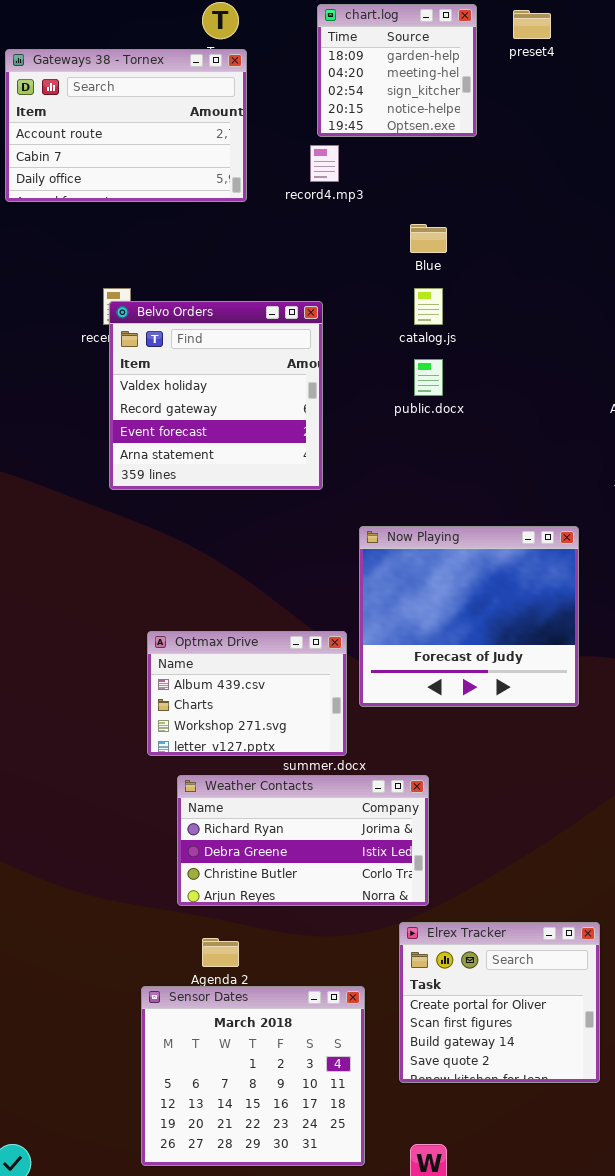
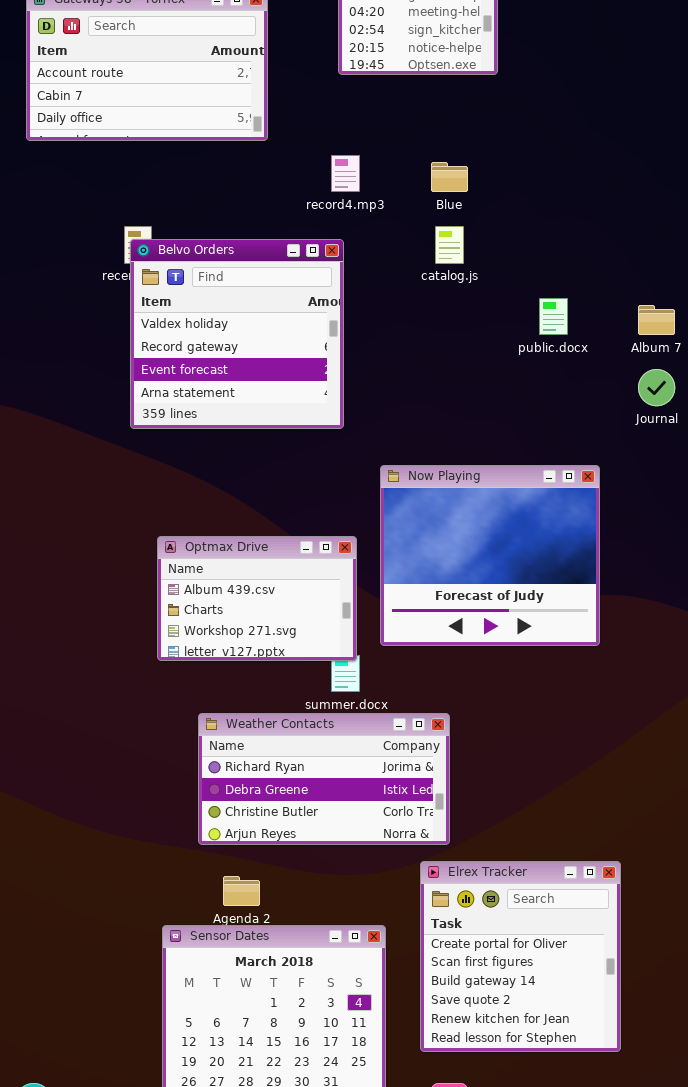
record4.mp3: [310,145,339,182] -> [331,155,360,192], moved
public.docx: [414,359,443,396] -> [539,298,568,335], moved
Optmax Drive: [147,631,347,756] -> [157,536,357,661], moved
Elrex Tracker: [399,922,600,1083] -> [420,861,621,1052], resized

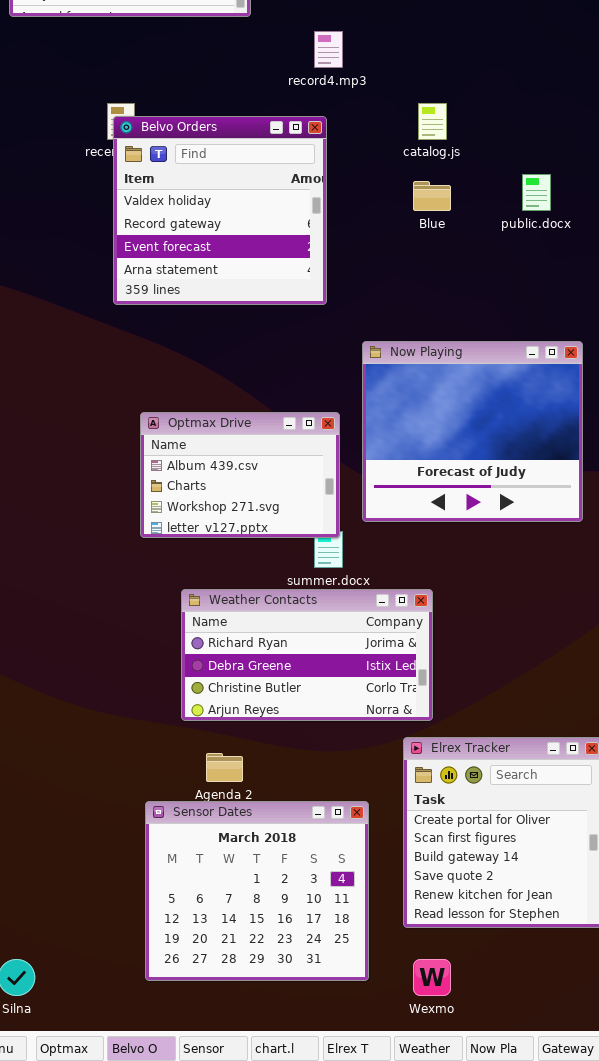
Blue: [431,162,468,192] -> [413,181,451,211], moved

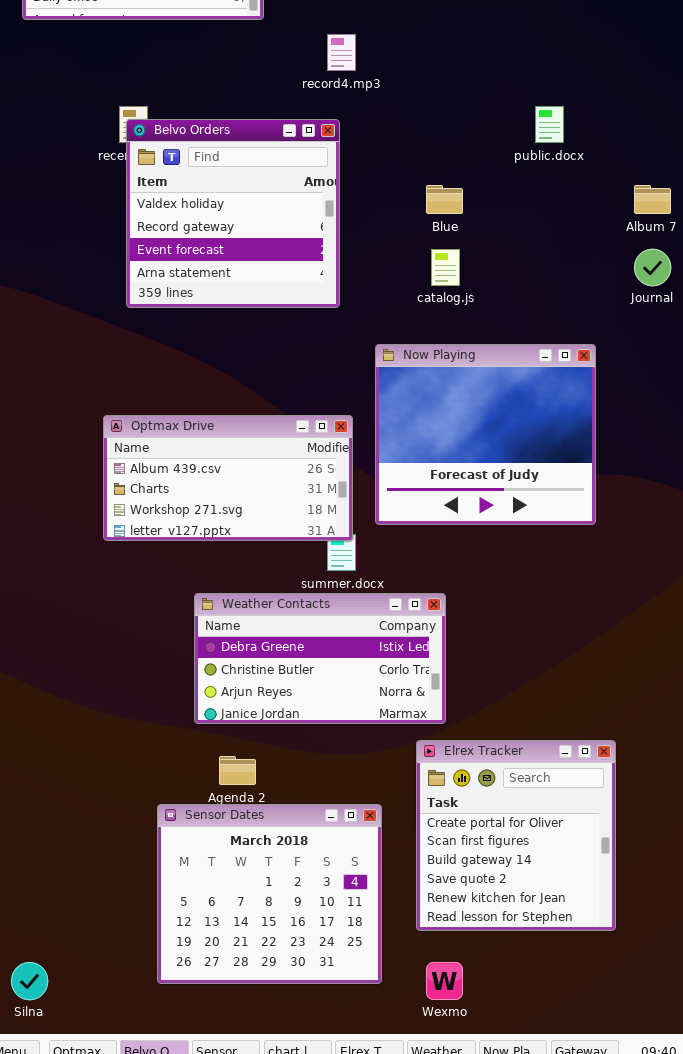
catalog.js: [418,103,447,140] -> [431,249,460,286], moved
public.docx: [522,174,551,211] -> [535,106,564,143], moved
Optmax Drive: [140,412,340,538] -> [103,415,353,541], resized
Weather Contacts: [181,589,433,721] -> [194,593,446,724], scrolled down 1 row

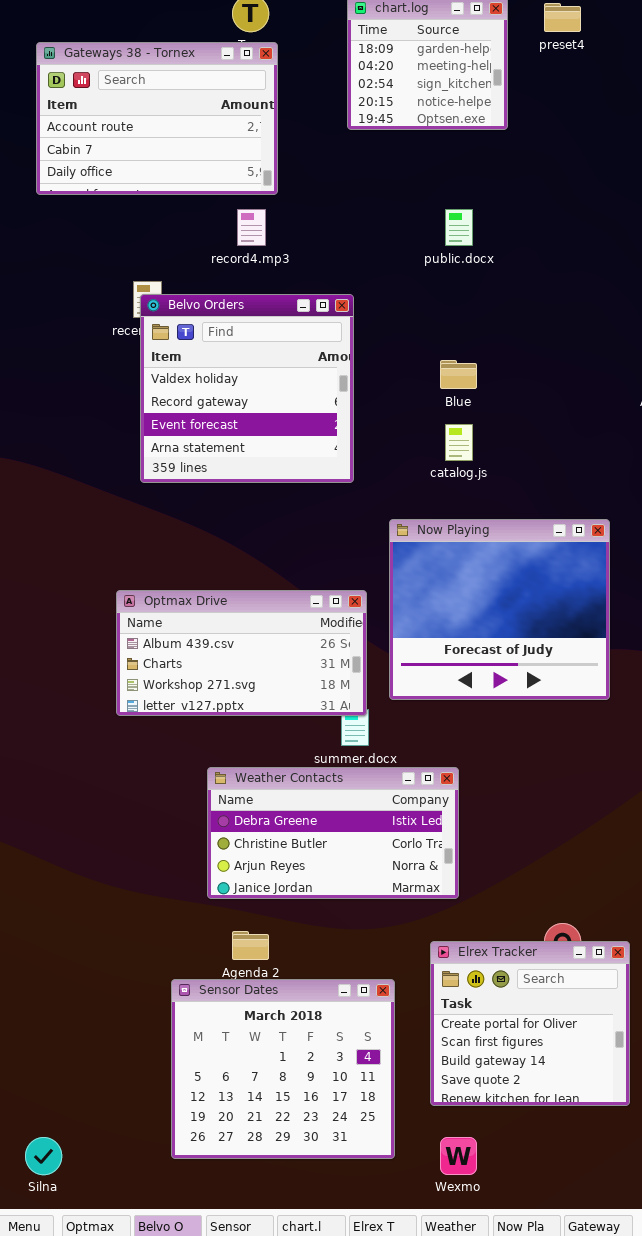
record4.mp3: [327,34,356,71] -> [237,209,266,246], moved
public.docx: [535,106,564,143] -> [445,209,473,246], moved
Elrex Tracker: [416,740,616,931] -> [430,941,630,1106], resized

